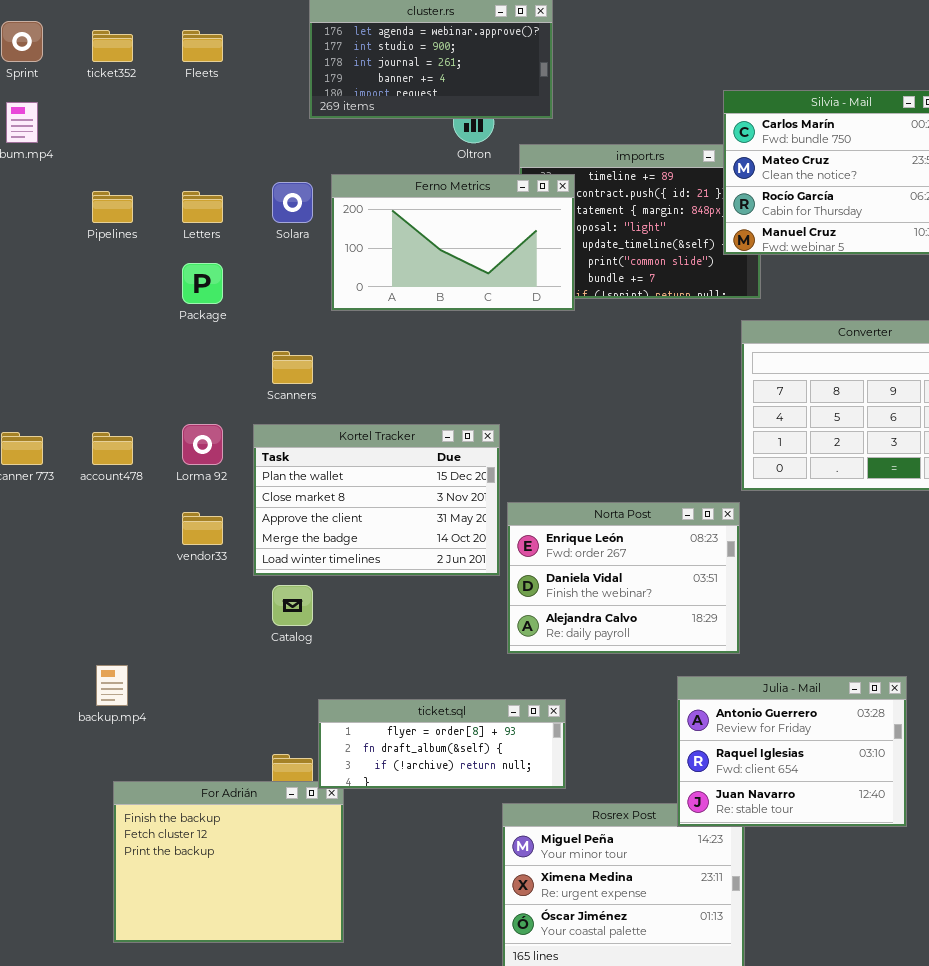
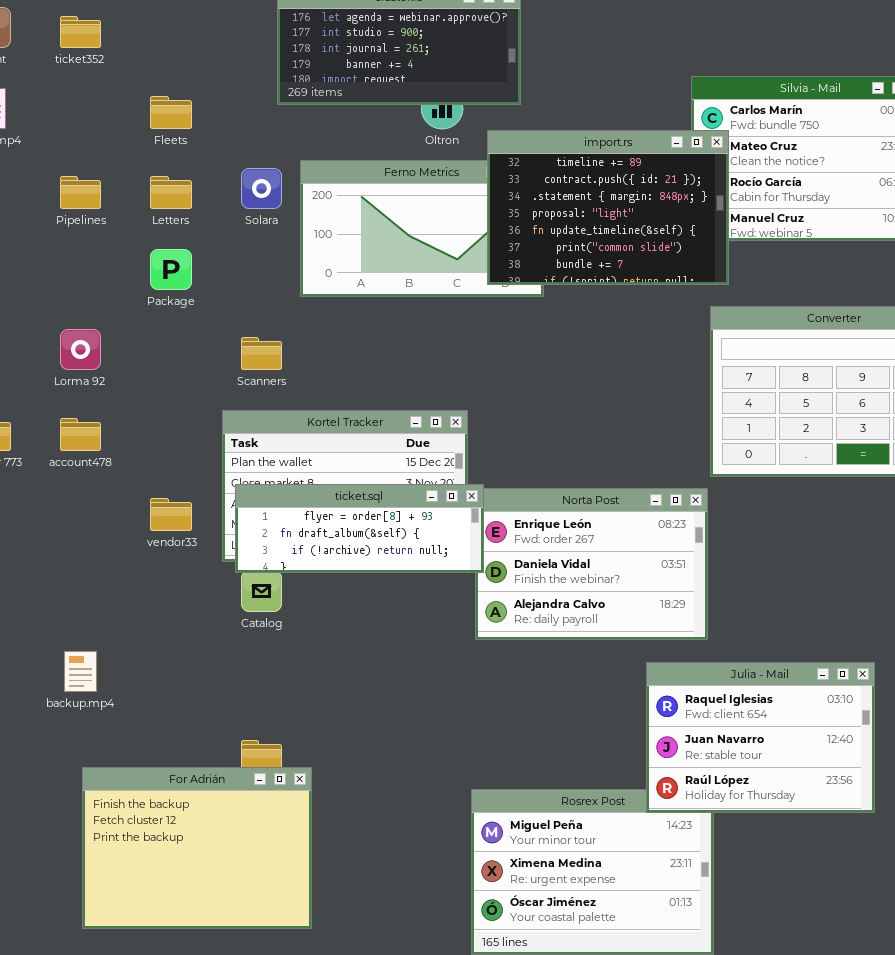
Fleets: [182,30,223,62] -> [150,96,192,129], moved
import.rs: [519,144,761,299] -> [487,130,729,285], raised
Lorma 92: [182,424,223,465] -> [60,329,101,370], moved
Julia - Mail: [677,676,907,827] -> [646,662,875,813], scrolled down 1 row
ticket.sql: [318,699,566,789] -> [235,484,484,573], moved

